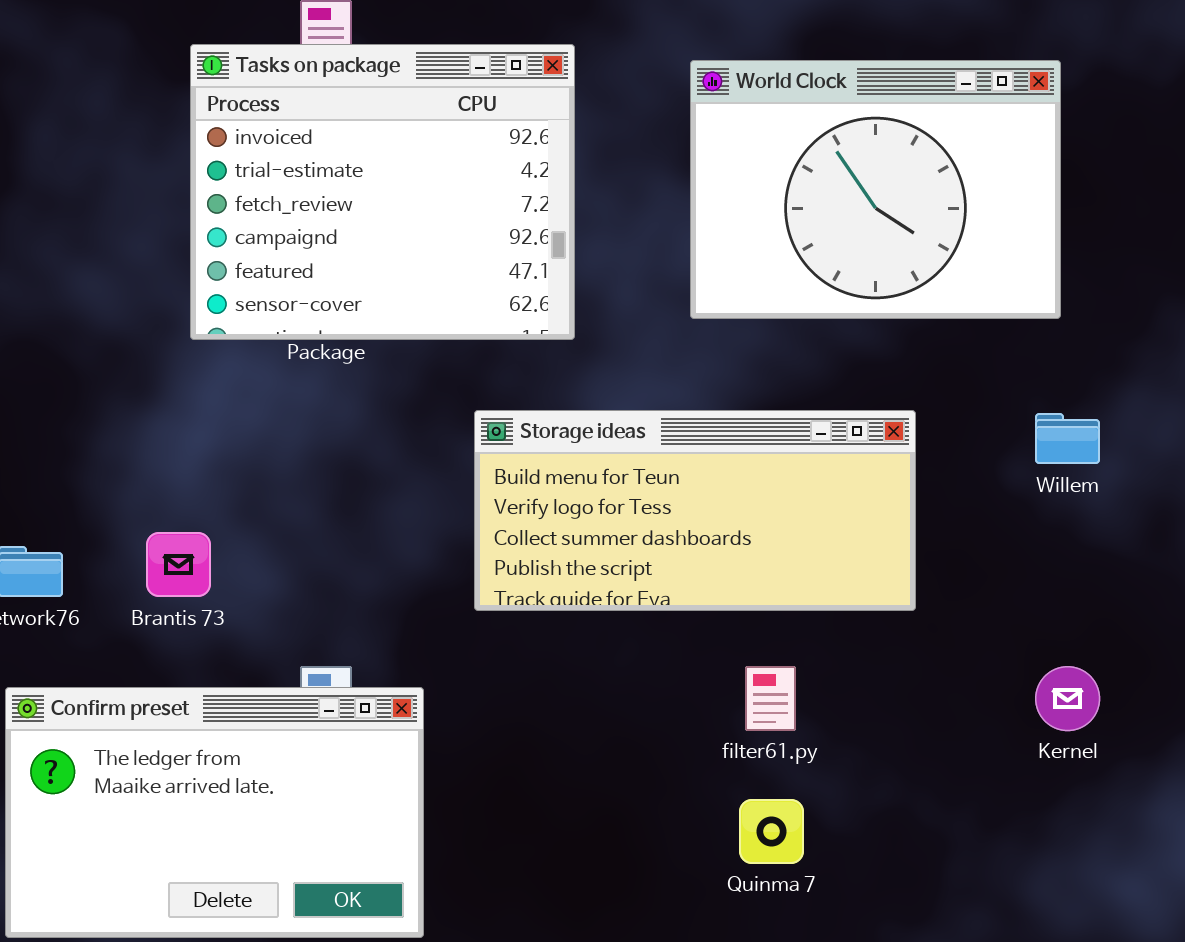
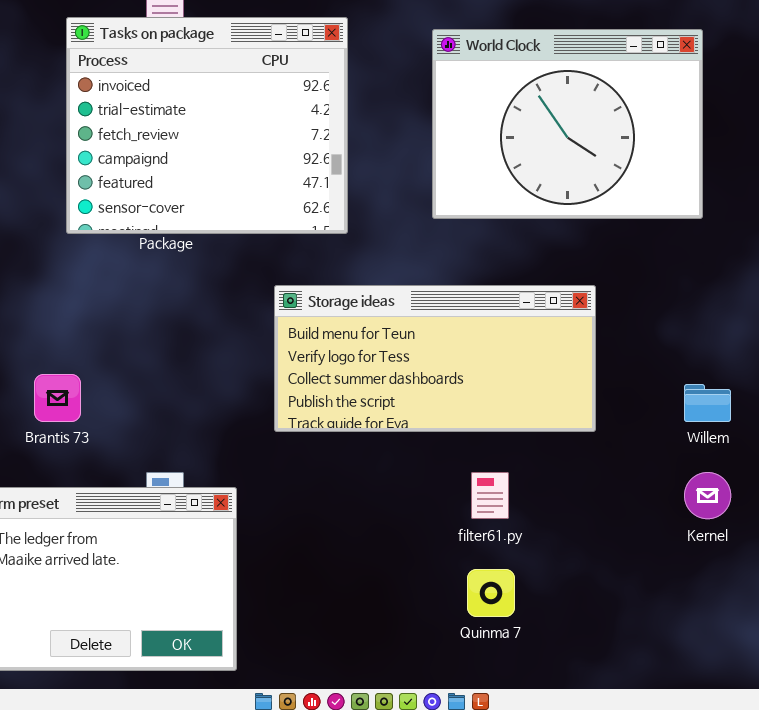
Willem: [1035,413,1100,464] -> [684,384,731,422], moved

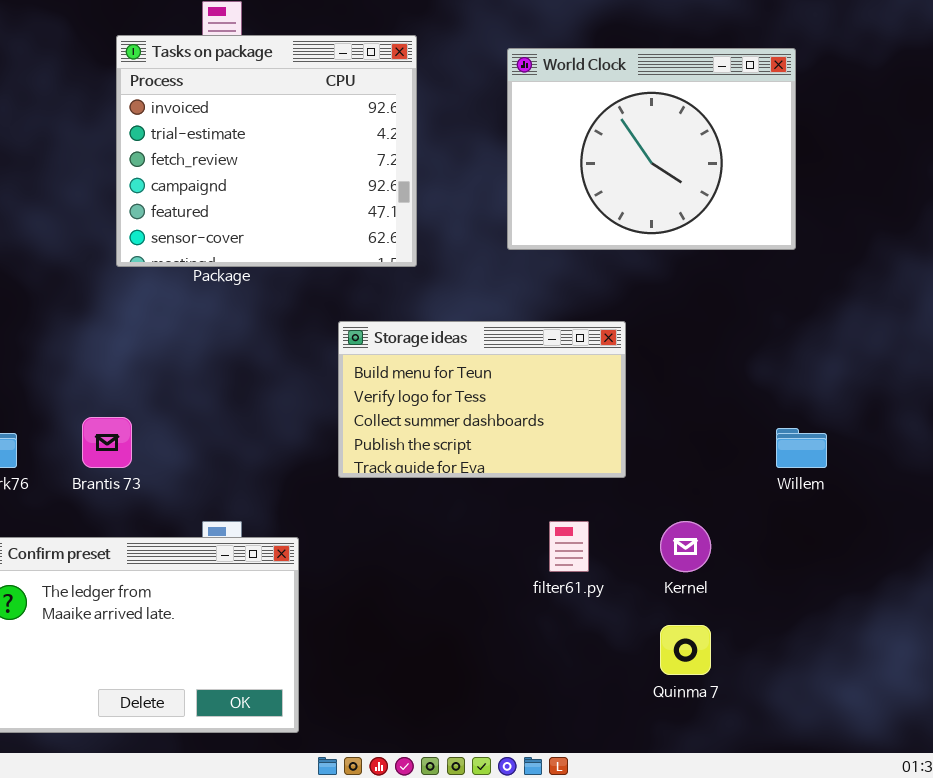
Storage ideas: [274,285,596,432] -> [338,321,626,478], resized
Kernel: [684,472,731,519] -> [660,521,711,572], moved
Quinma 7: [467,569,515,617] -> [660,625,711,675], moved

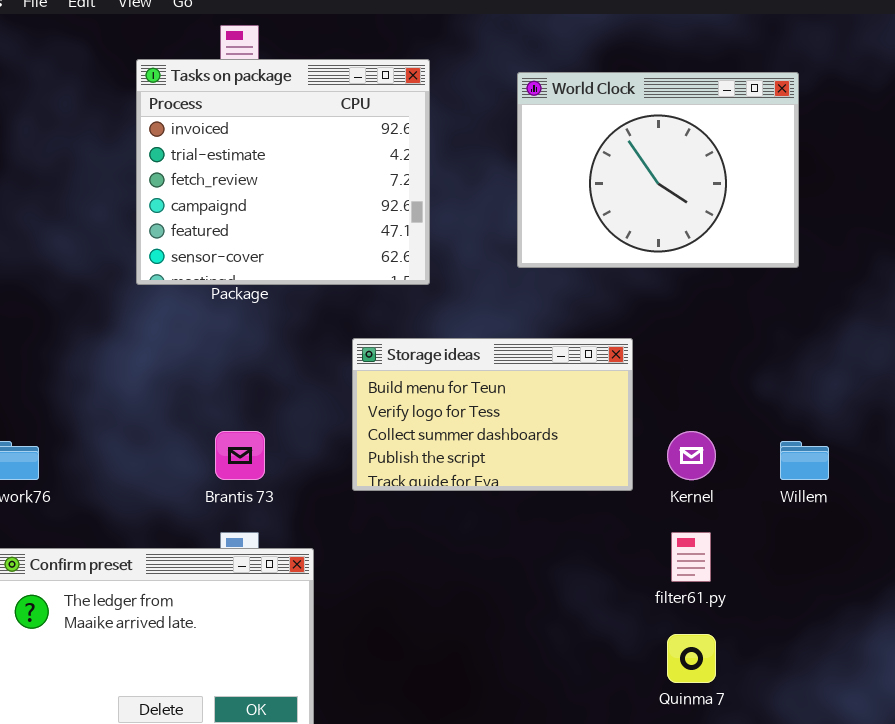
Brantis 73: [82,417,132,468] -> [215,431,265,480], moved
filter61.py: [549,521,589,572] -> [671,532,711,582], moved
Kernel: [660,521,711,572] -> [667,431,716,480], moved

